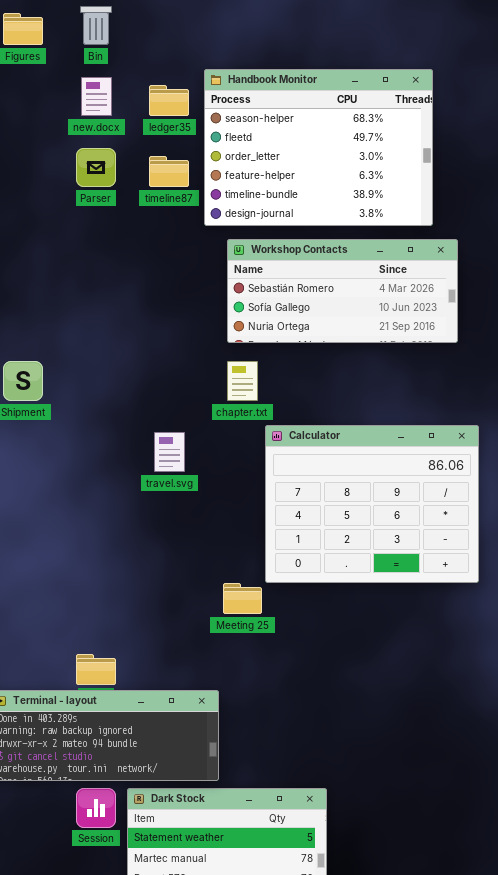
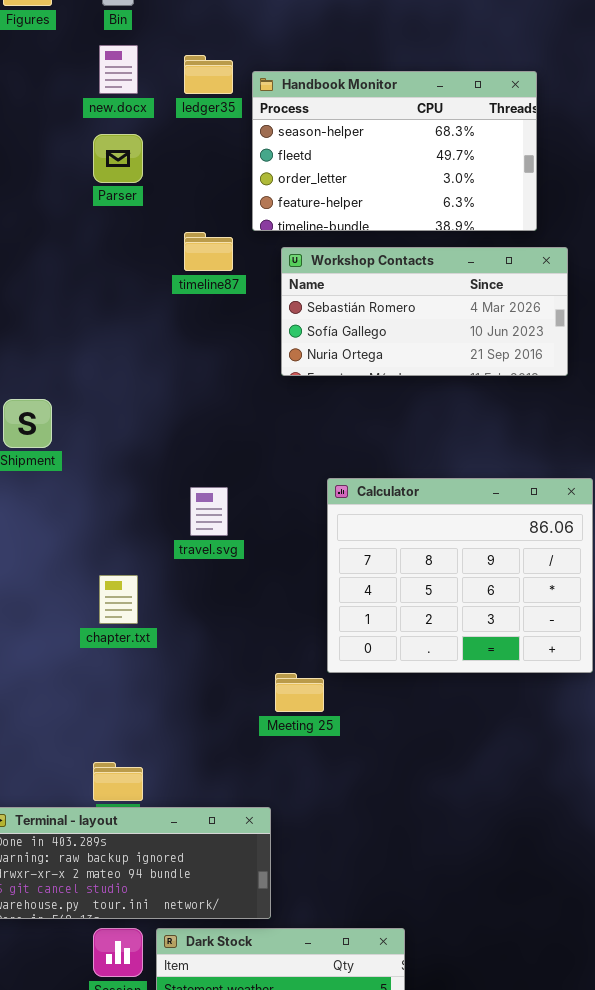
Handbook Monitor: [204,69,433,226] -> [252,71,537,231], resized
timeline87: [149,156,189,187] -> [184,232,233,271], moved
chapter.txt: [227,361,258,401] -> [99,575,138,624], moved

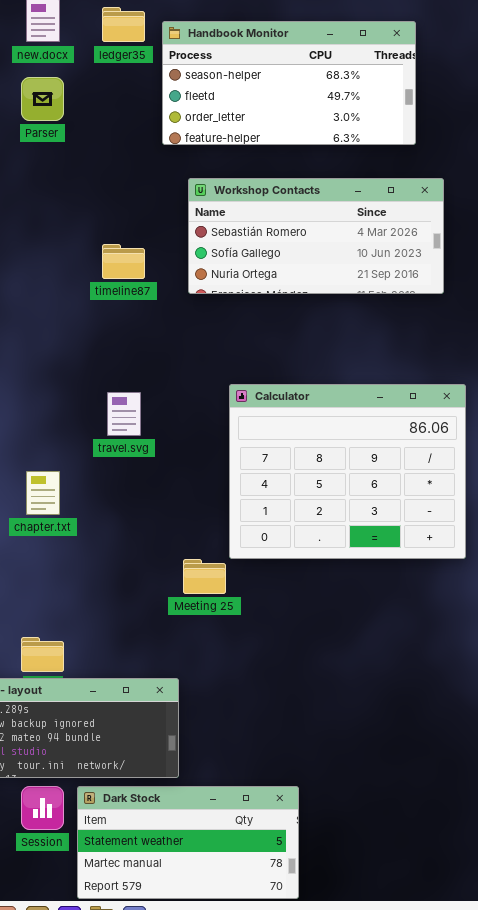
Handbook Monitor: [252,71,537,231] -> [162,21,416,145], resized
timeline87: [184,232,233,271] -> [102,244,145,279], moved

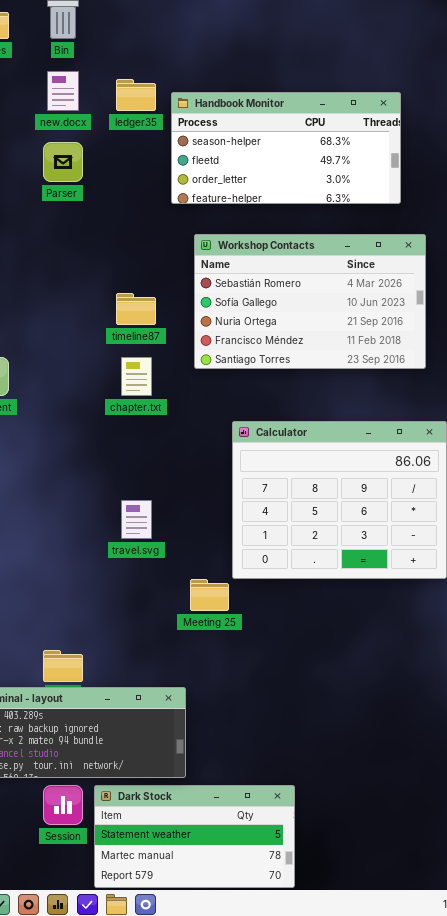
Workshop Contacts: [188,178,444,294] -> [194,234,426,369], resized
travel.svg: [107,392,141,436] -> [121,500,152,539], moved
chapter.txt: [26,471,60,515] -> [121,357,152,396], moved

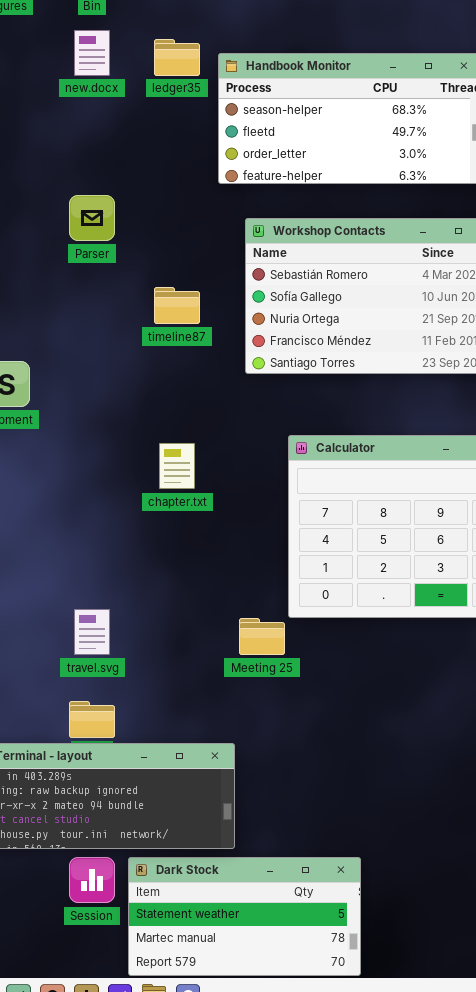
Parser: [43,142,83,182] -> [69,195,115,241], moved
chapter.txt: [121,357,152,396] -> [159,443,195,489], moved
travel.svg: [121,500,152,539] -> [74,609,110,655], moved

